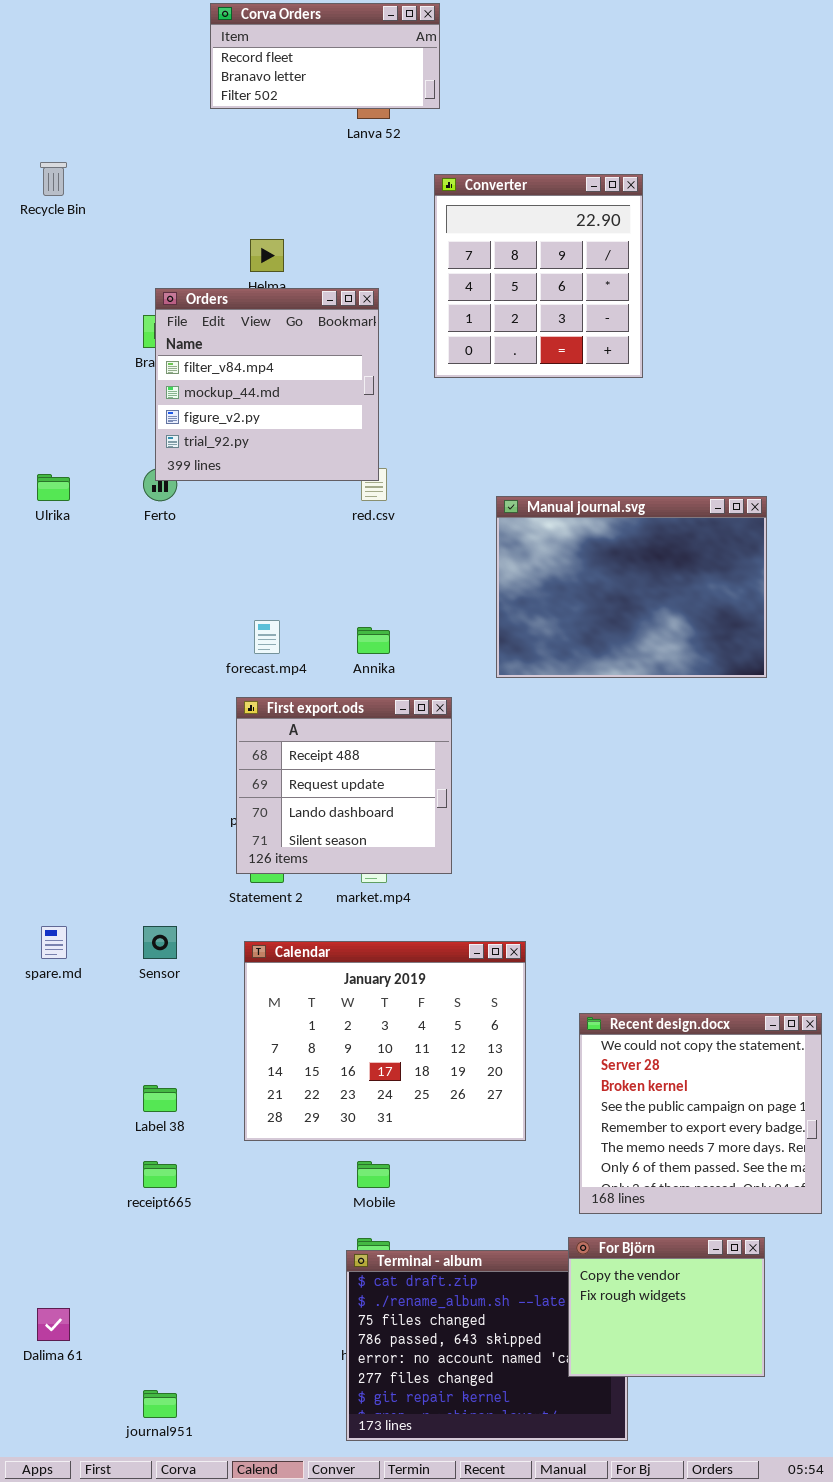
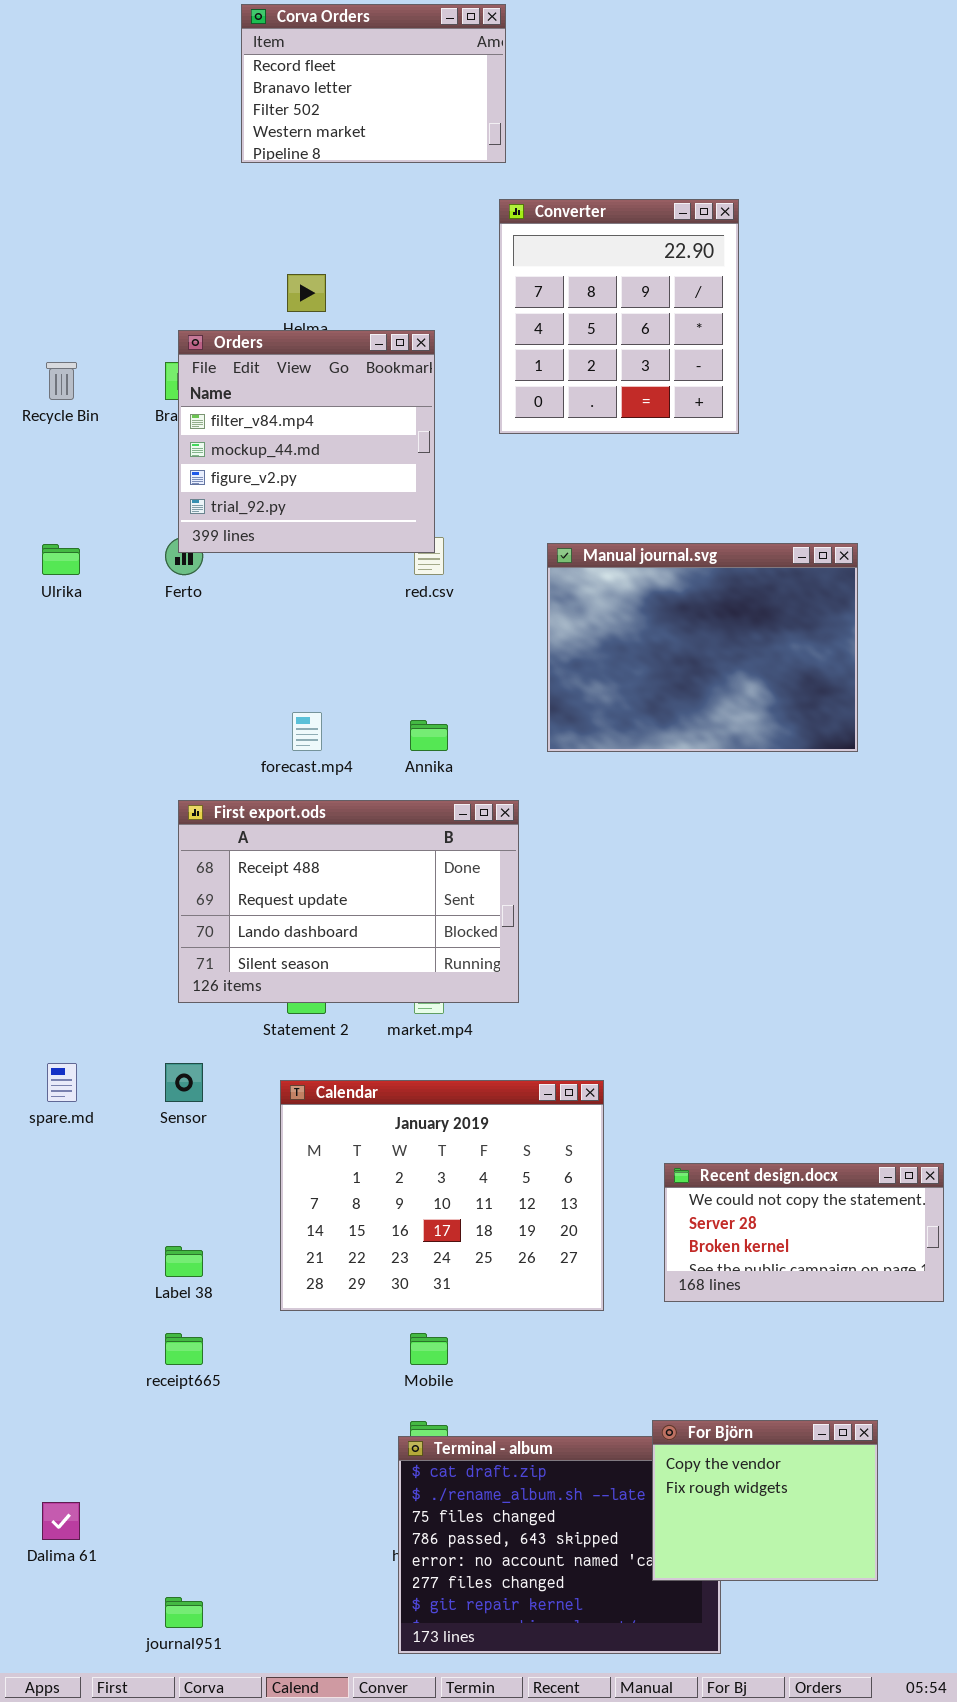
Corva Orders: [210,3,440,109] -> [241,4,506,163], resized
Recycle Bin: [40,162,67,196] -> [46,362,77,400], moved
Manual journal.svg: [496,496,767,678] -> [547,543,858,752], moved
First export.ods: [236,697,452,874] -> [178,800,519,1003], resized
Recent design.docx: [579,1013,822,1214] -> [664,1163,944,1302], resized

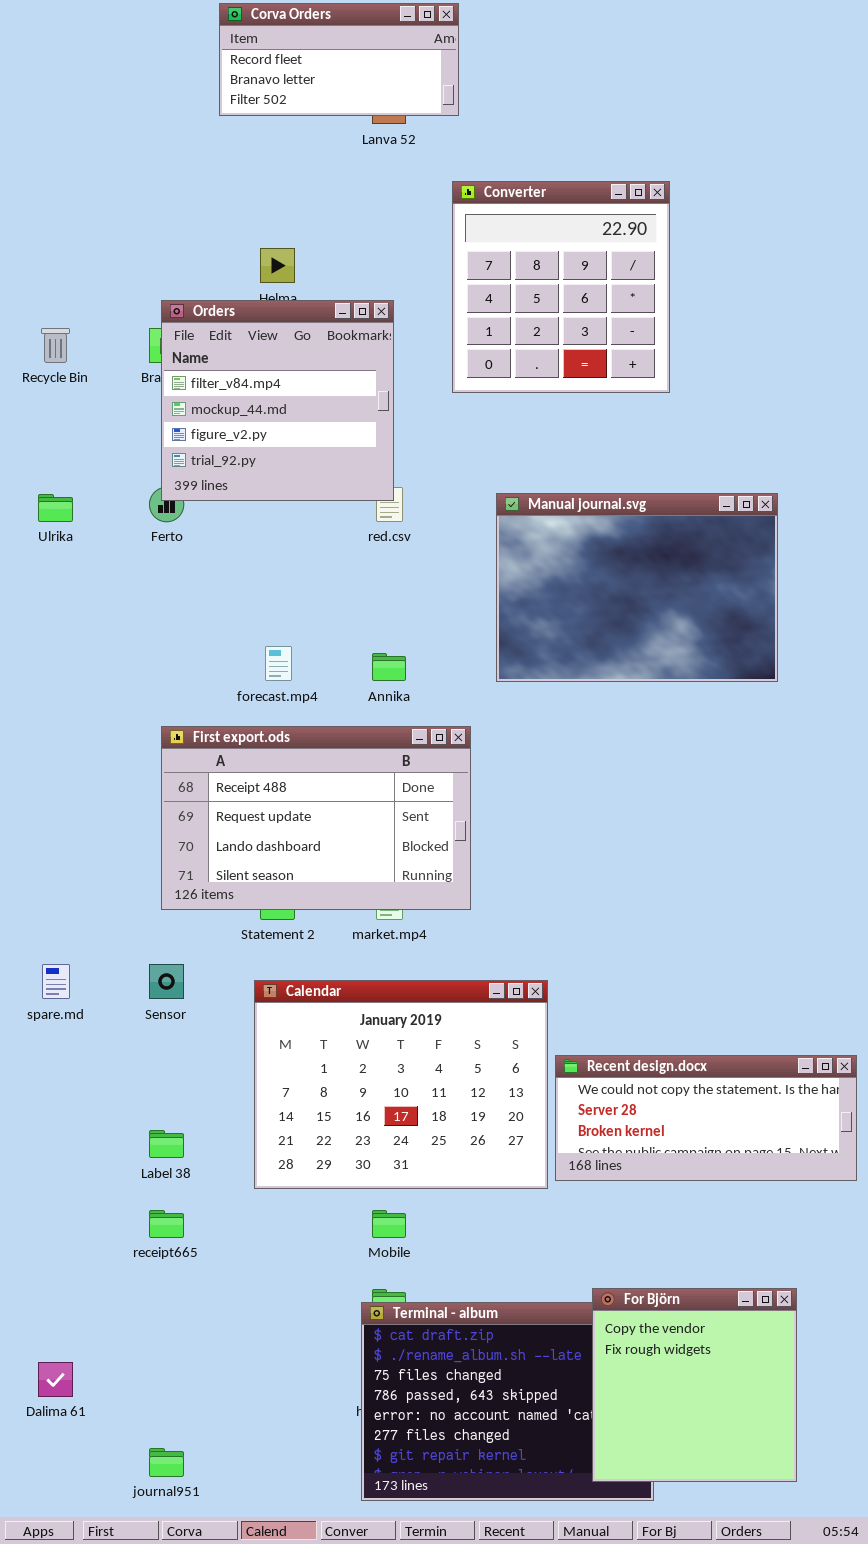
Corva Orders: [241,4,506,163] -> [219,3,459,116], resized
Recent design.docx: [664,1163,944,1302] -> [555,1055,857,1181], resized
For Björn: [652,1420,878,1581] -> [592,1288,797,1482], resized

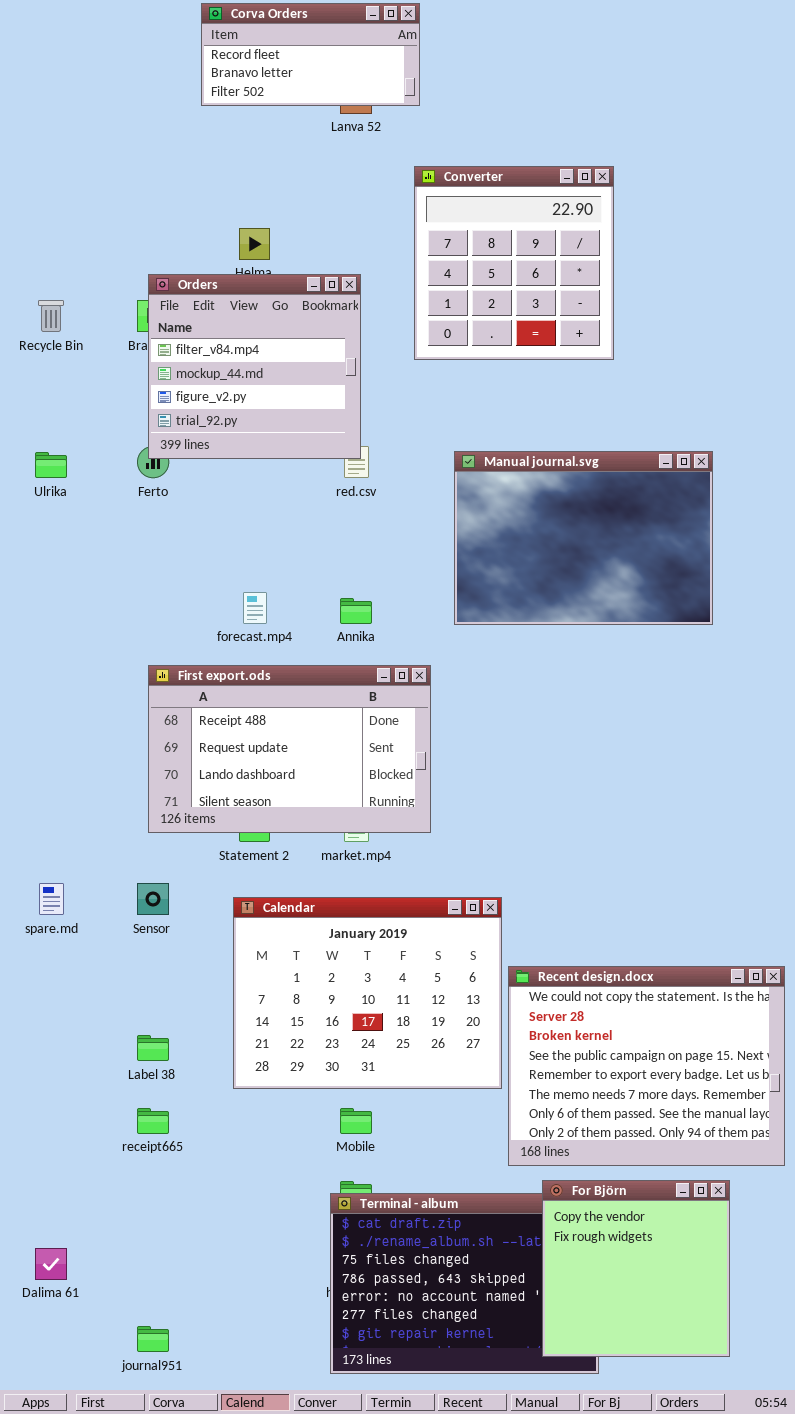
Recent design.docx: [555,1055,857,1181] -> [508,966,785,1166], resized

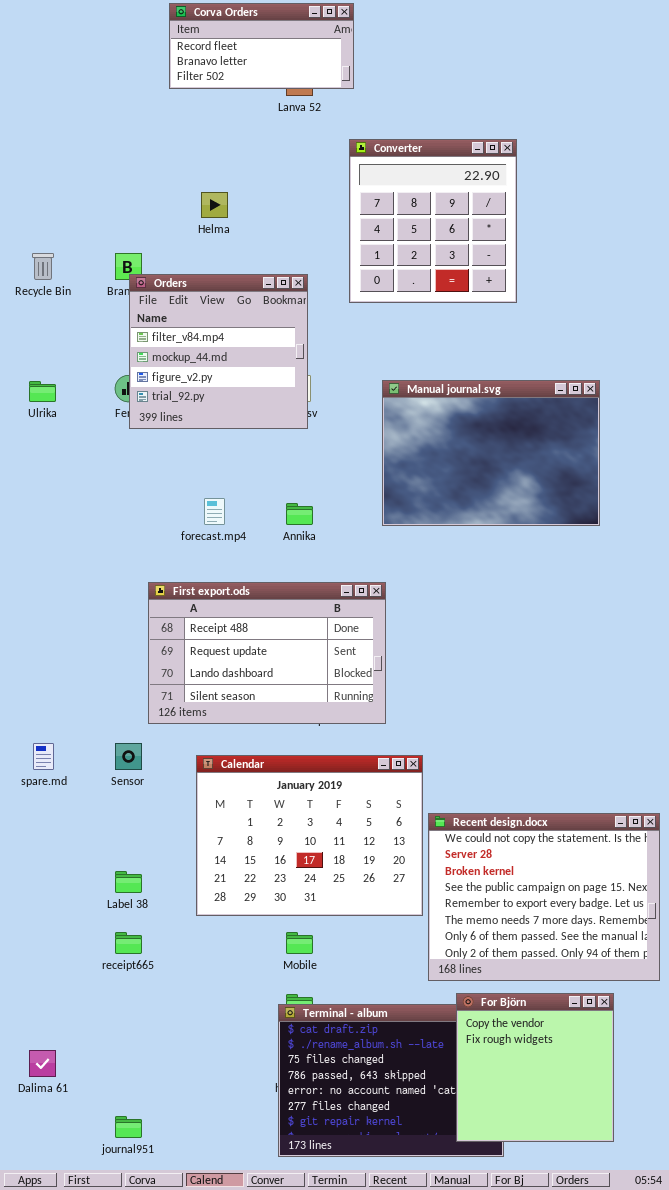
Orders: [148,274,361,459] -> [129,274,308,429], moved
First export.ods: [148,665,431,833] -> [148,582,386,724], moved

